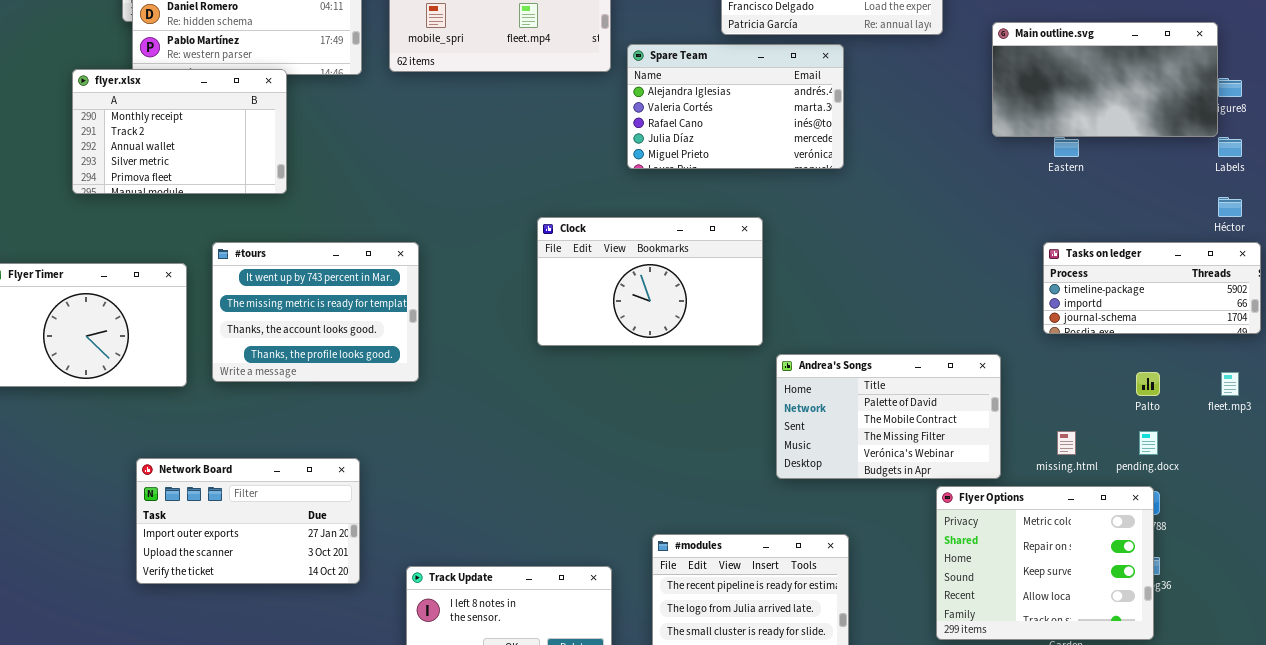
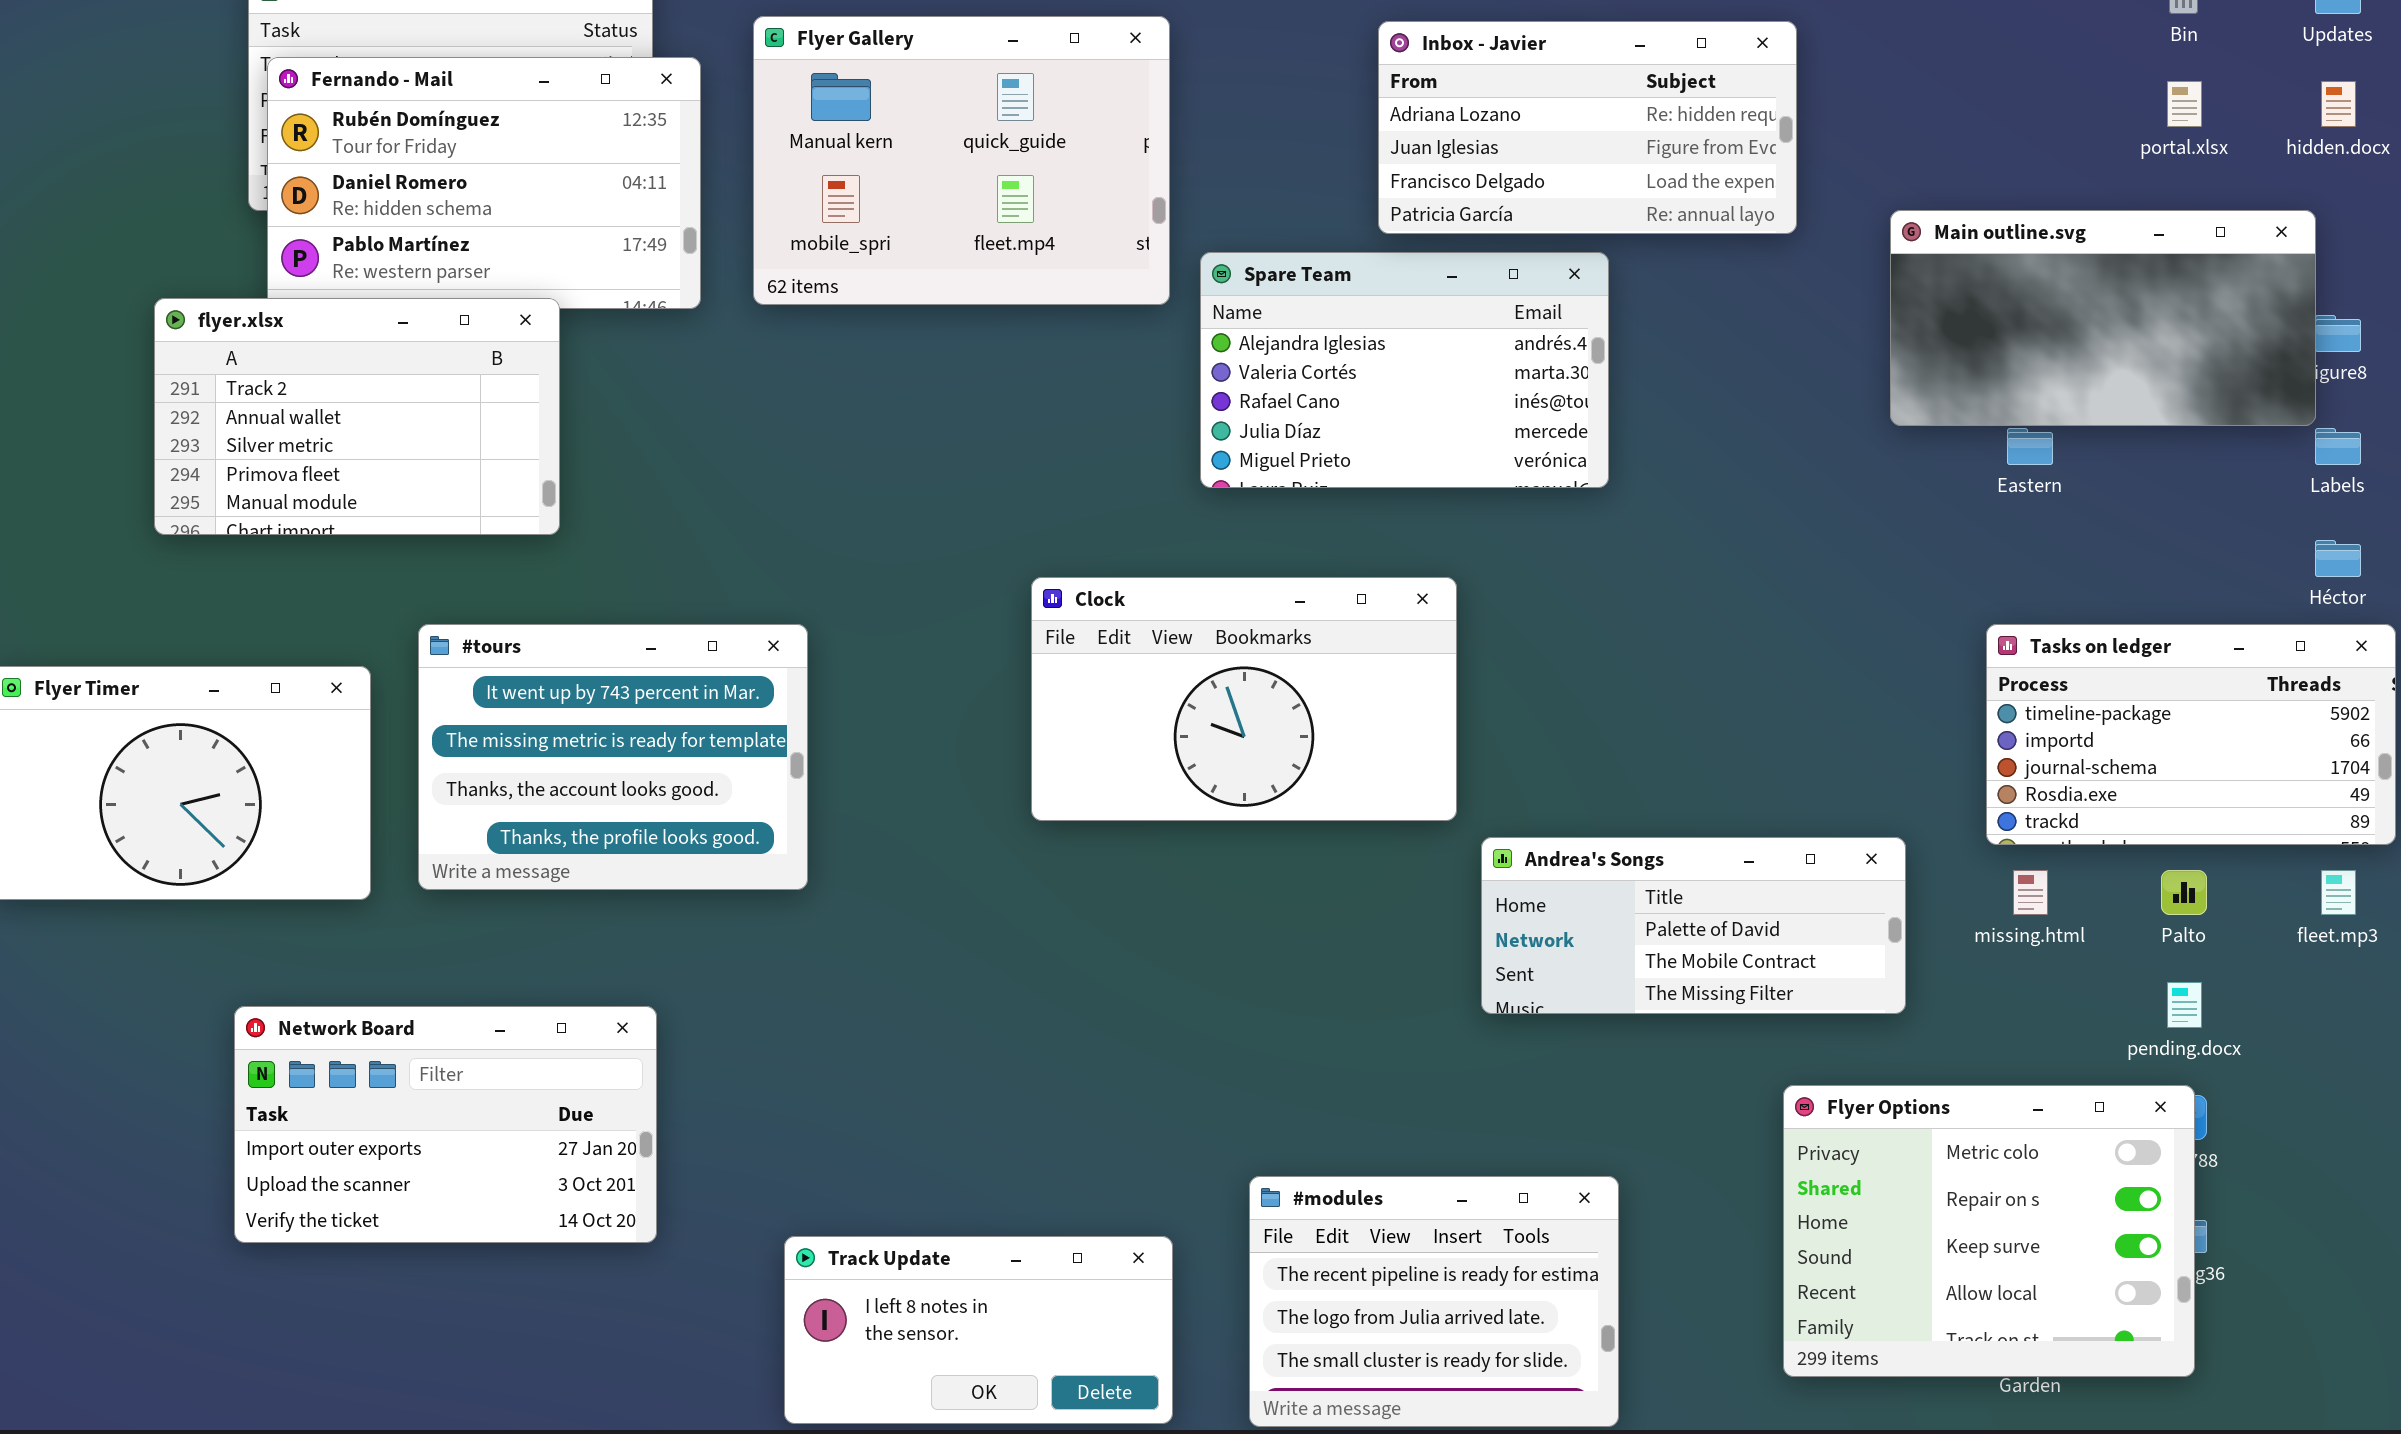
flyer.xlsx: [72,69,287,194] -> [154,298,560,535], scrolled down 1 row
Tasks on ledger: [1043,242,1261,334] -> [1986,624,2396,845], resized
Andrea's Songs: [776,354,1001,479] -> [1481,837,1906,1014], resized
missing.html: [1057,431,1076,455] -> [2013,870,2048,915], moved
Network Board: [136,458,360,584] -> [234,1006,657,1243], moved

